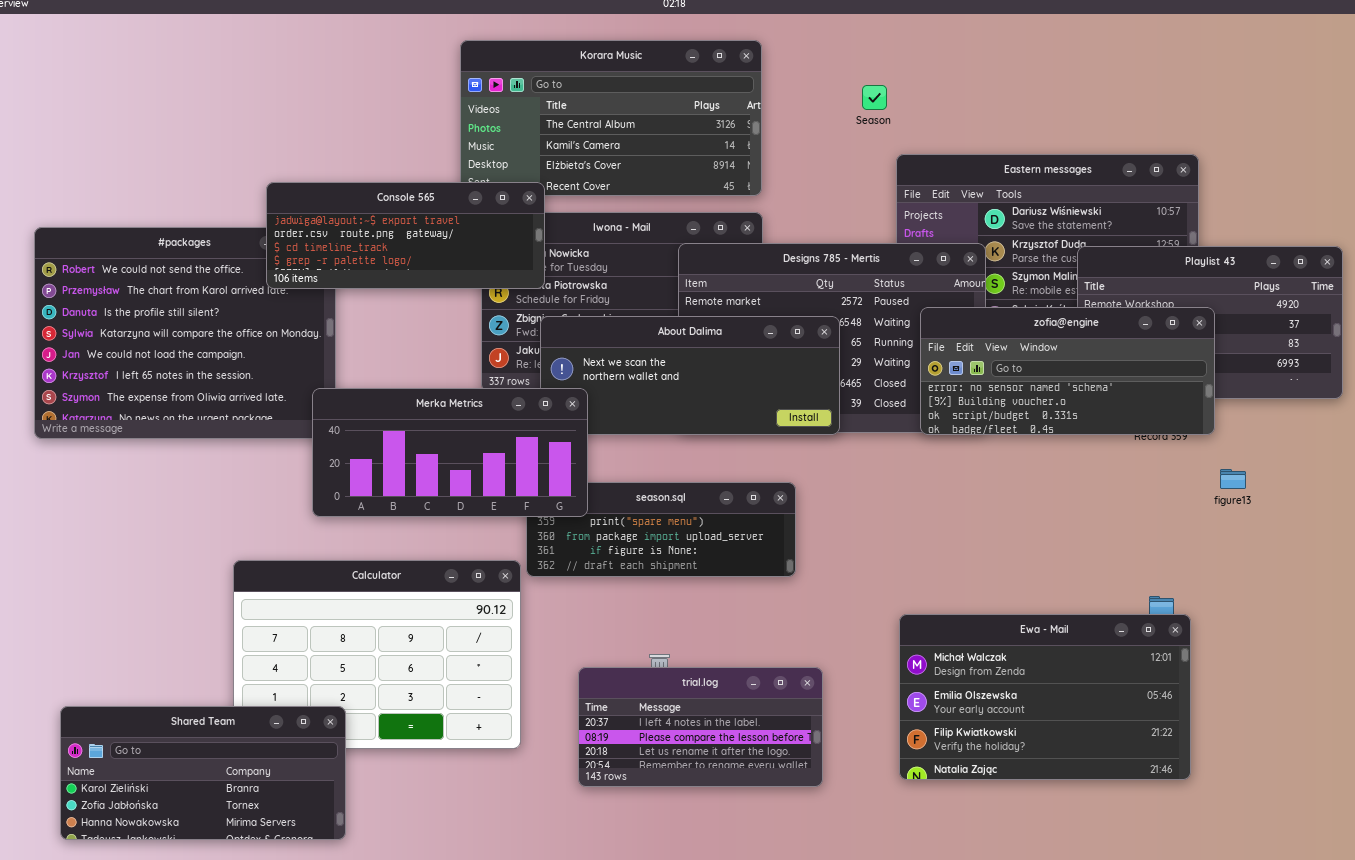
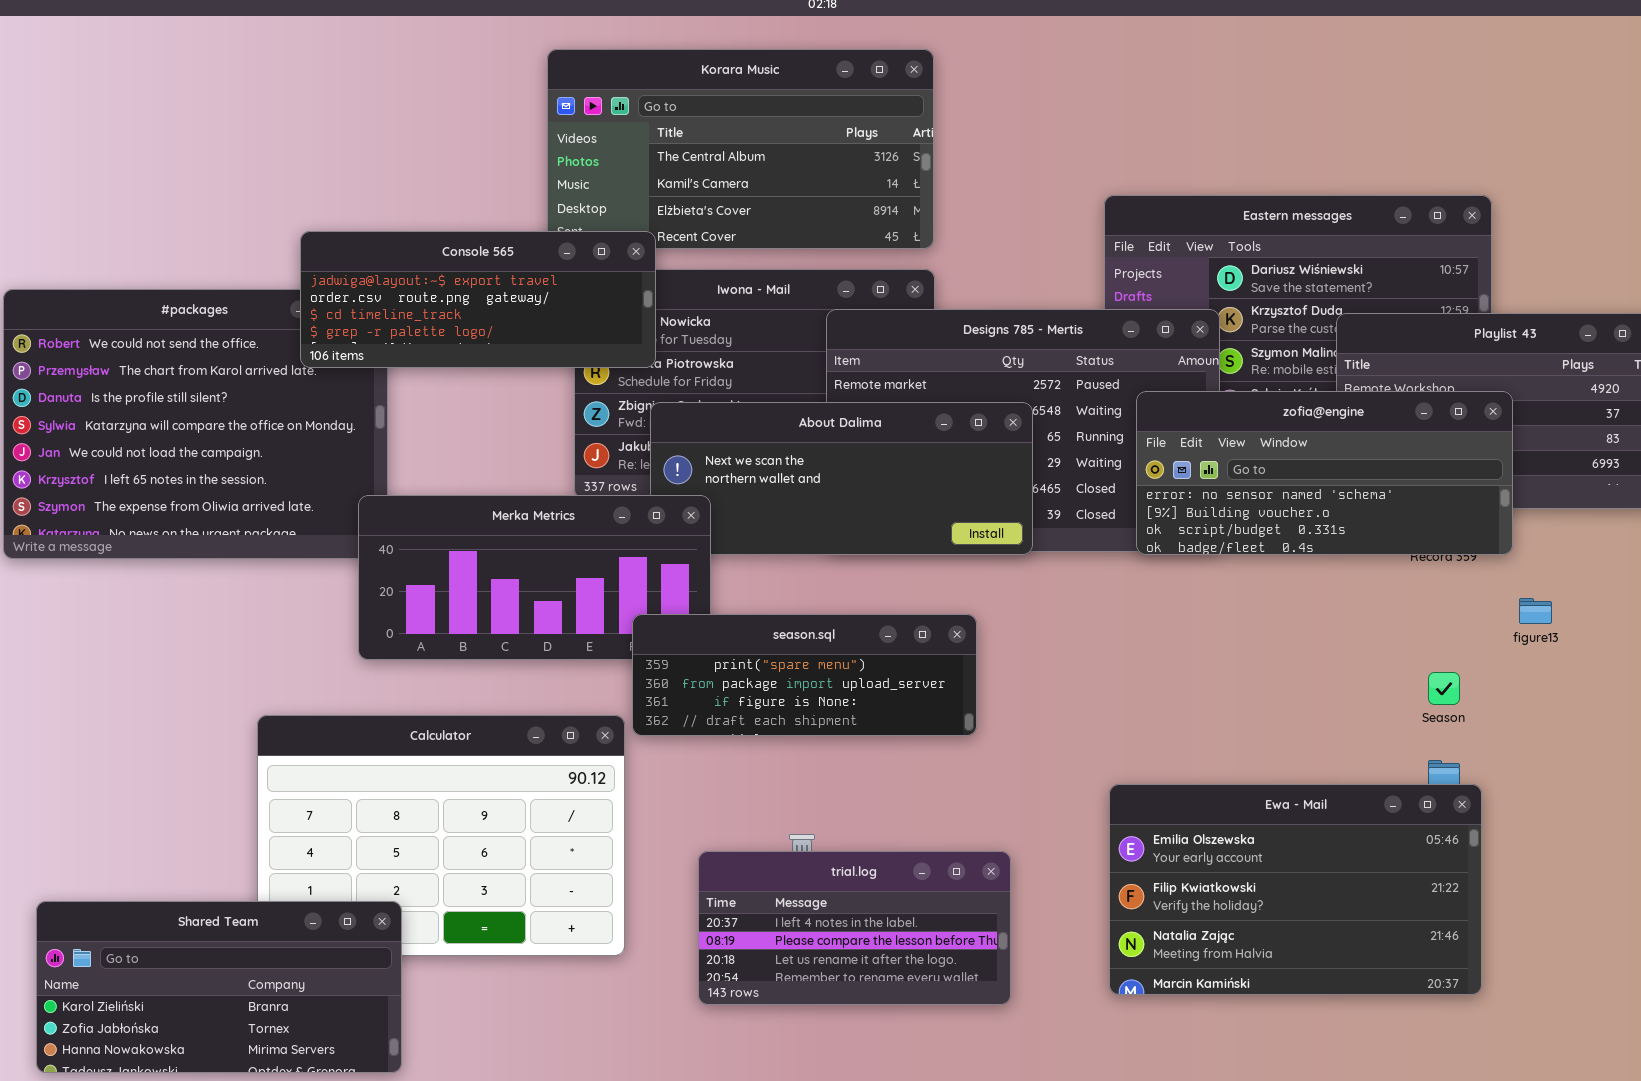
Season: [862,85,887,110] -> [1428,672,1460,705], moved
season.sql: [526,482,796,577] -> [632,614,977,736], raised
Ewa - Mail: [899,614,1191,780] -> [1109,784,1482,995], scrolled down 1 row

